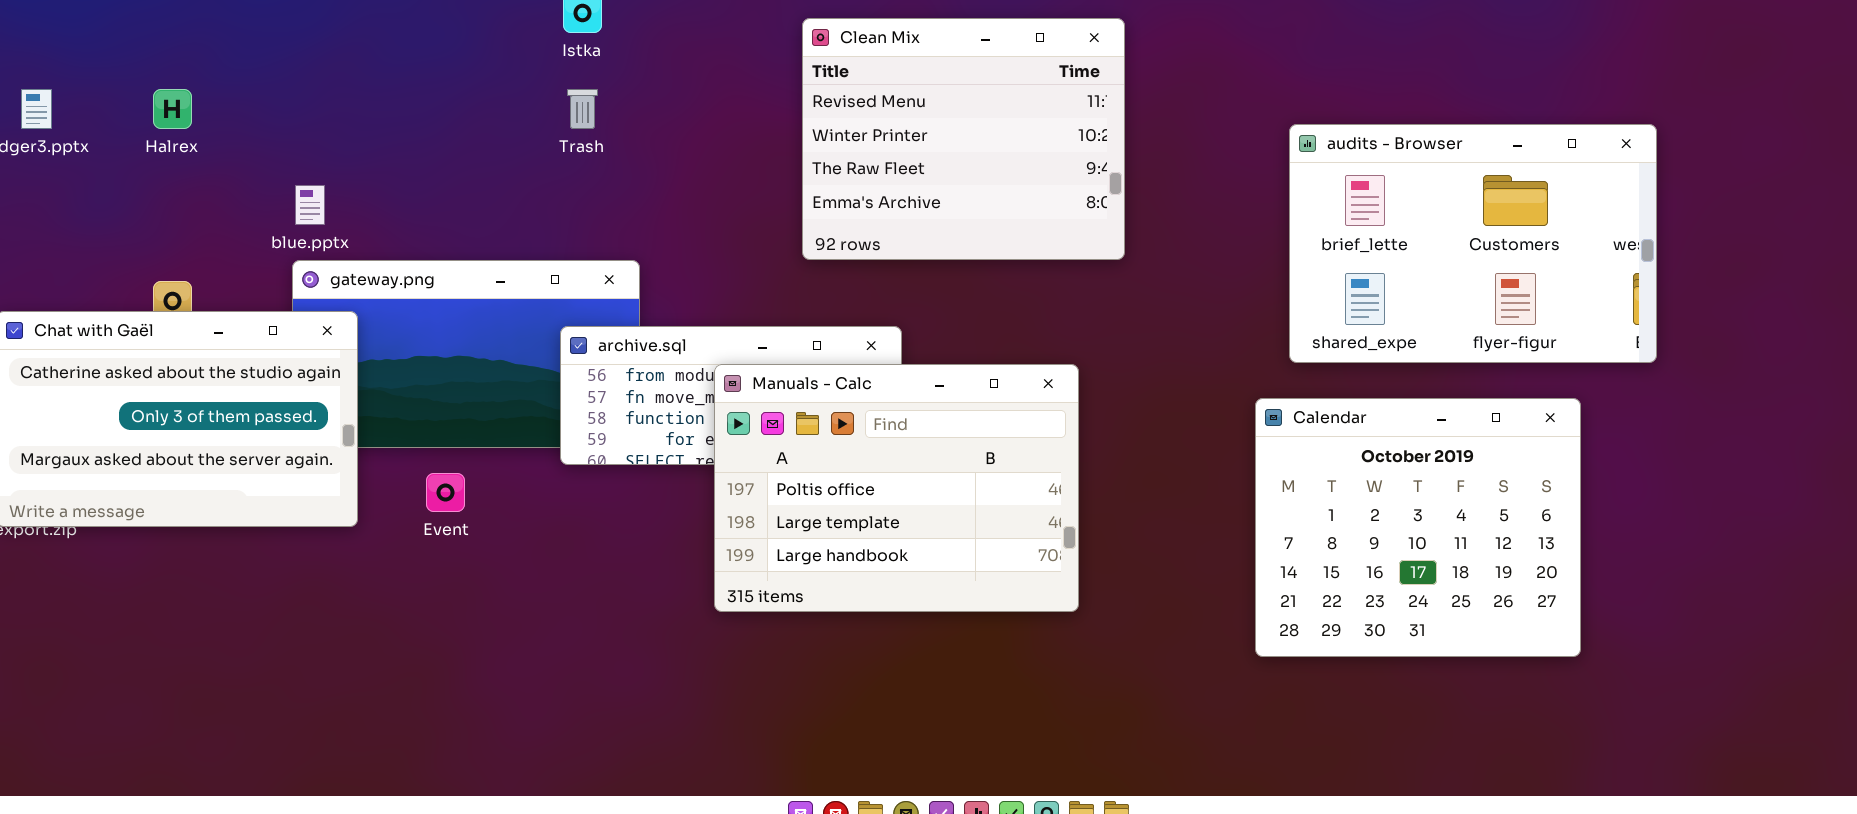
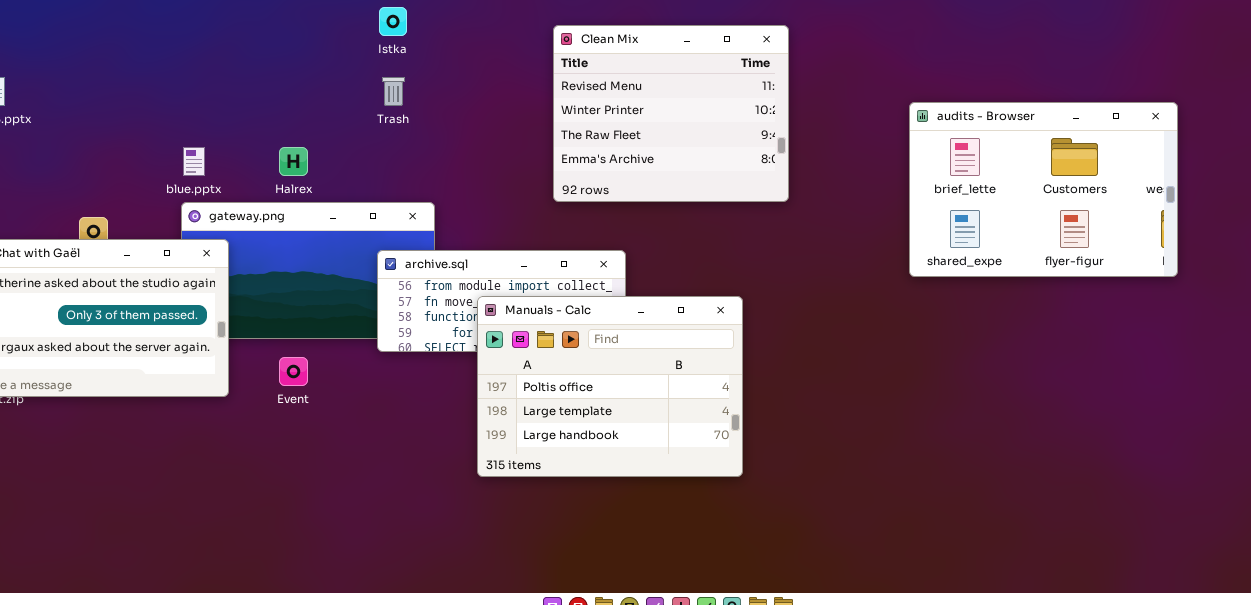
Halrex: [153,89,192,129] -> [279,147,308,176], moved
Manuals - Calc: [714,364,1079,612] -> [477,296,743,477], moved
Calendar: [1255,398,1581,657] -> none, closed

